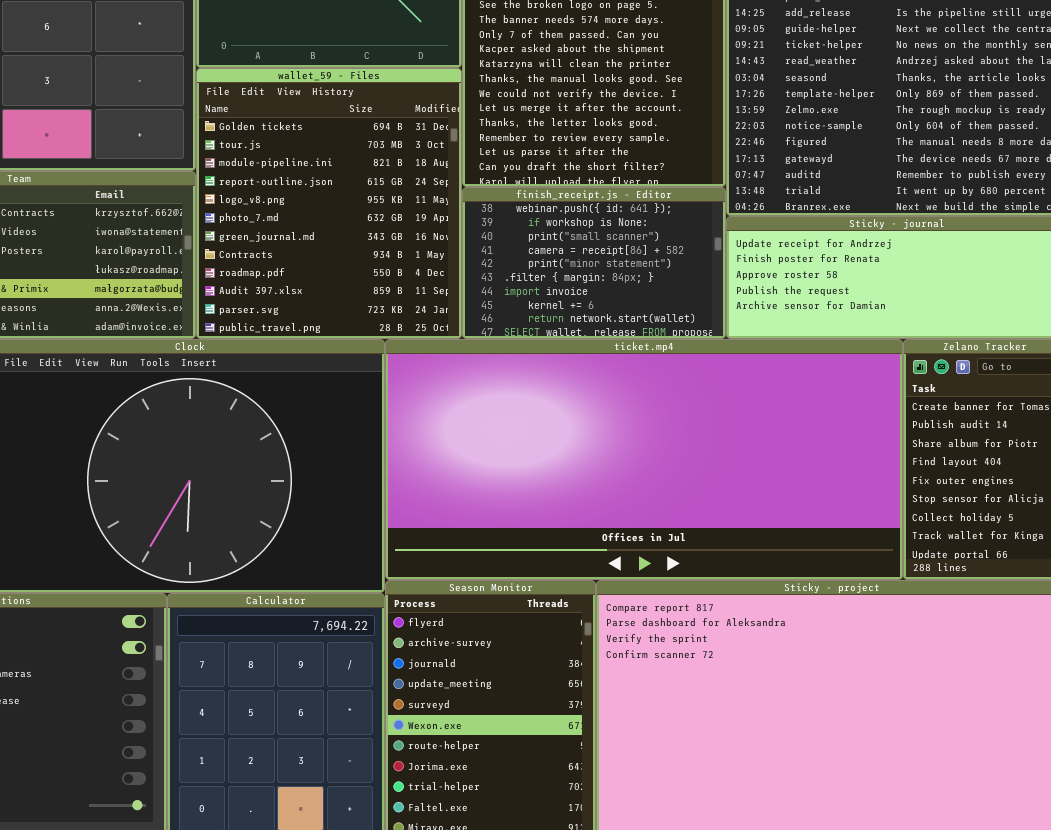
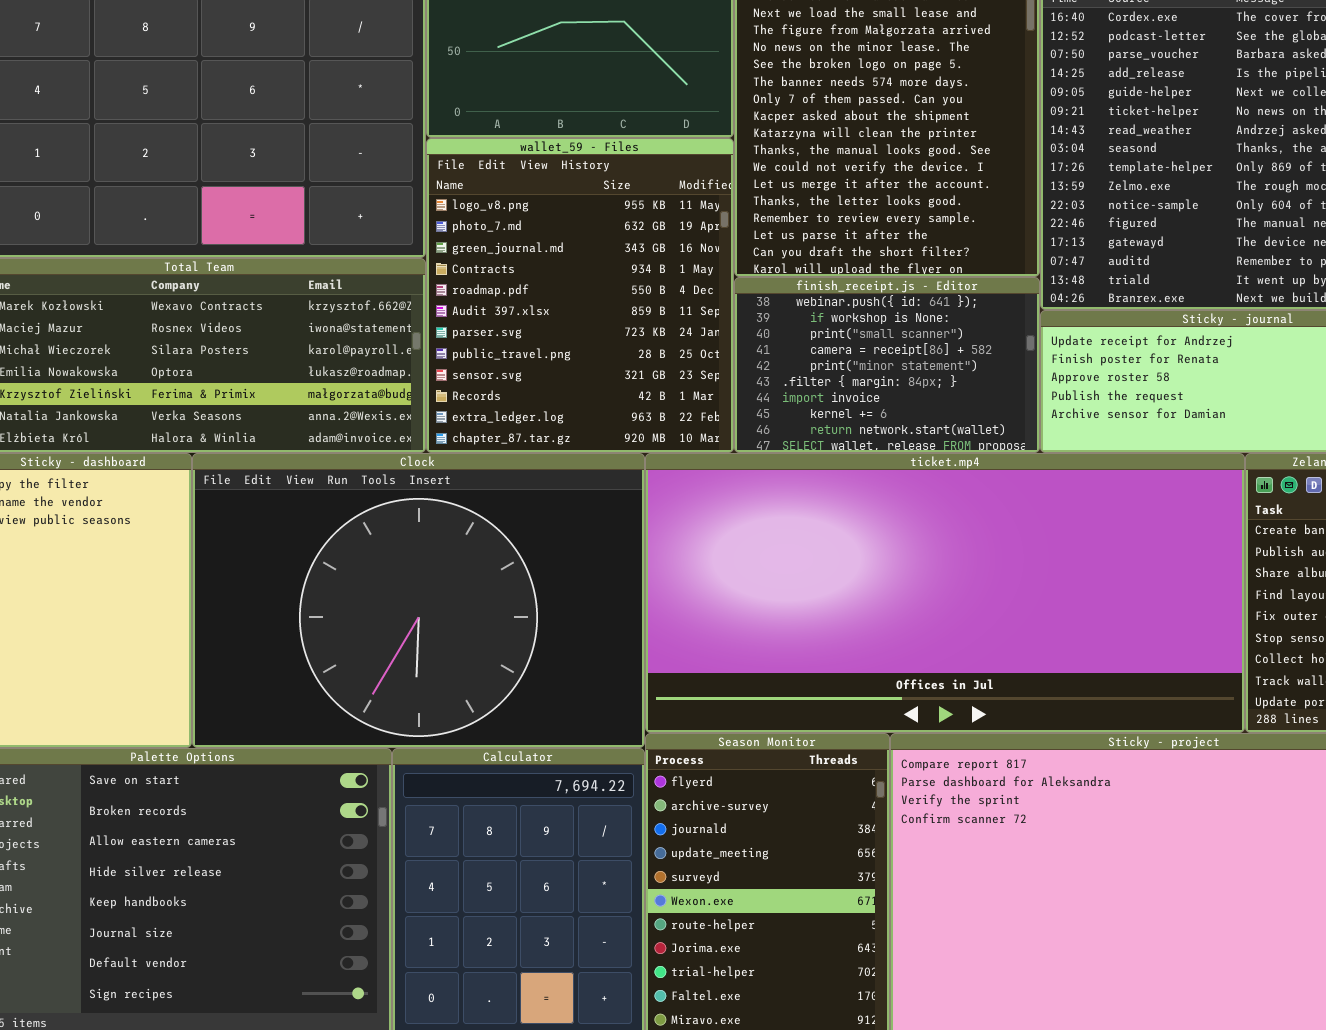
wallet_59 - Files: [196,68,462,339] -> [426,138,734,453], scrolled down 4 rows

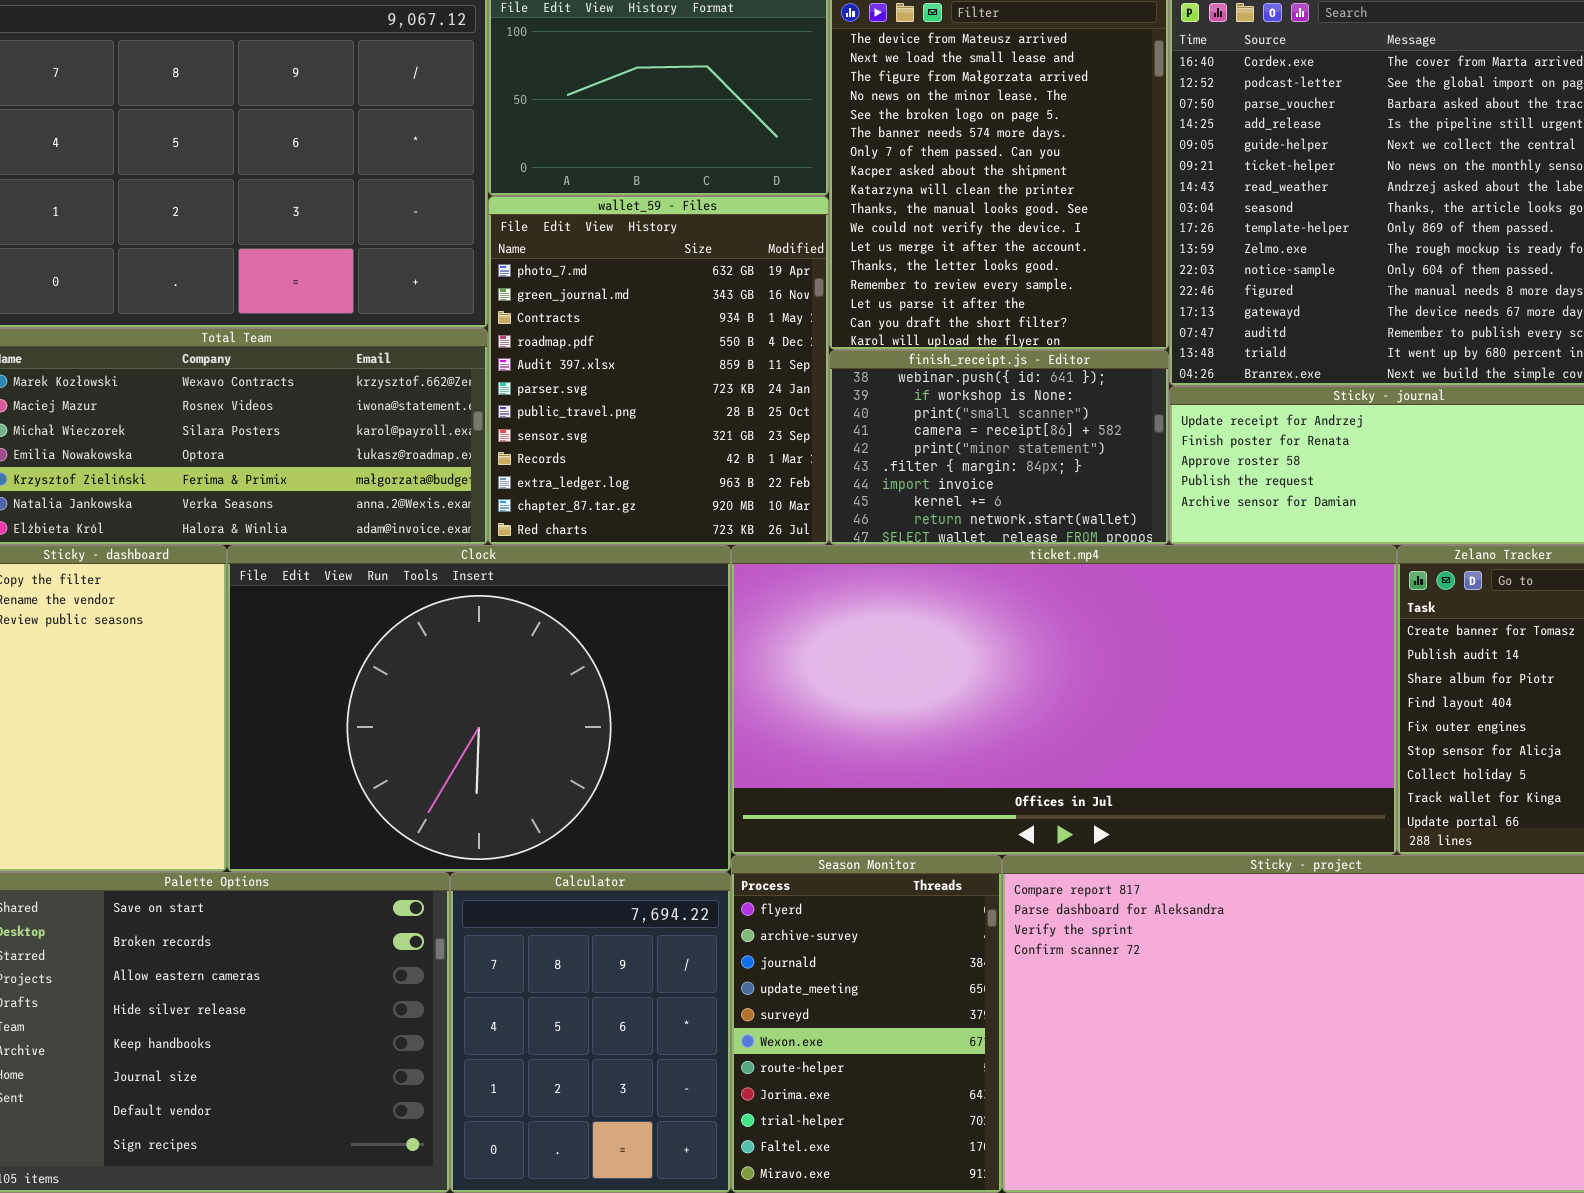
wallet_59 - Files: [426,138,734,453] -> [488,196,829,545], scrolled down 1 row

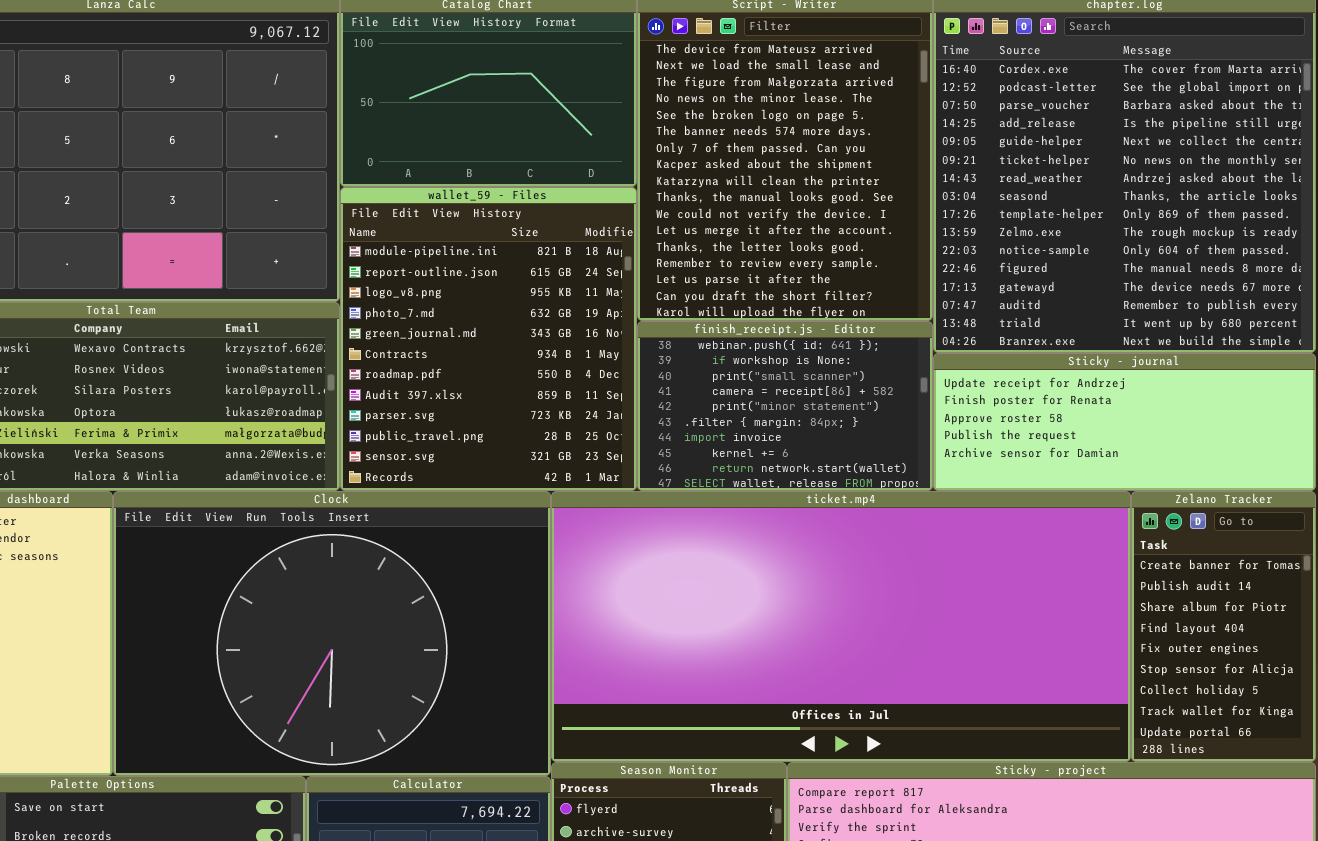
wallet_59 - Files: [488,196,829,545] -> [340,187,637,491], scrolled up 3 rows

